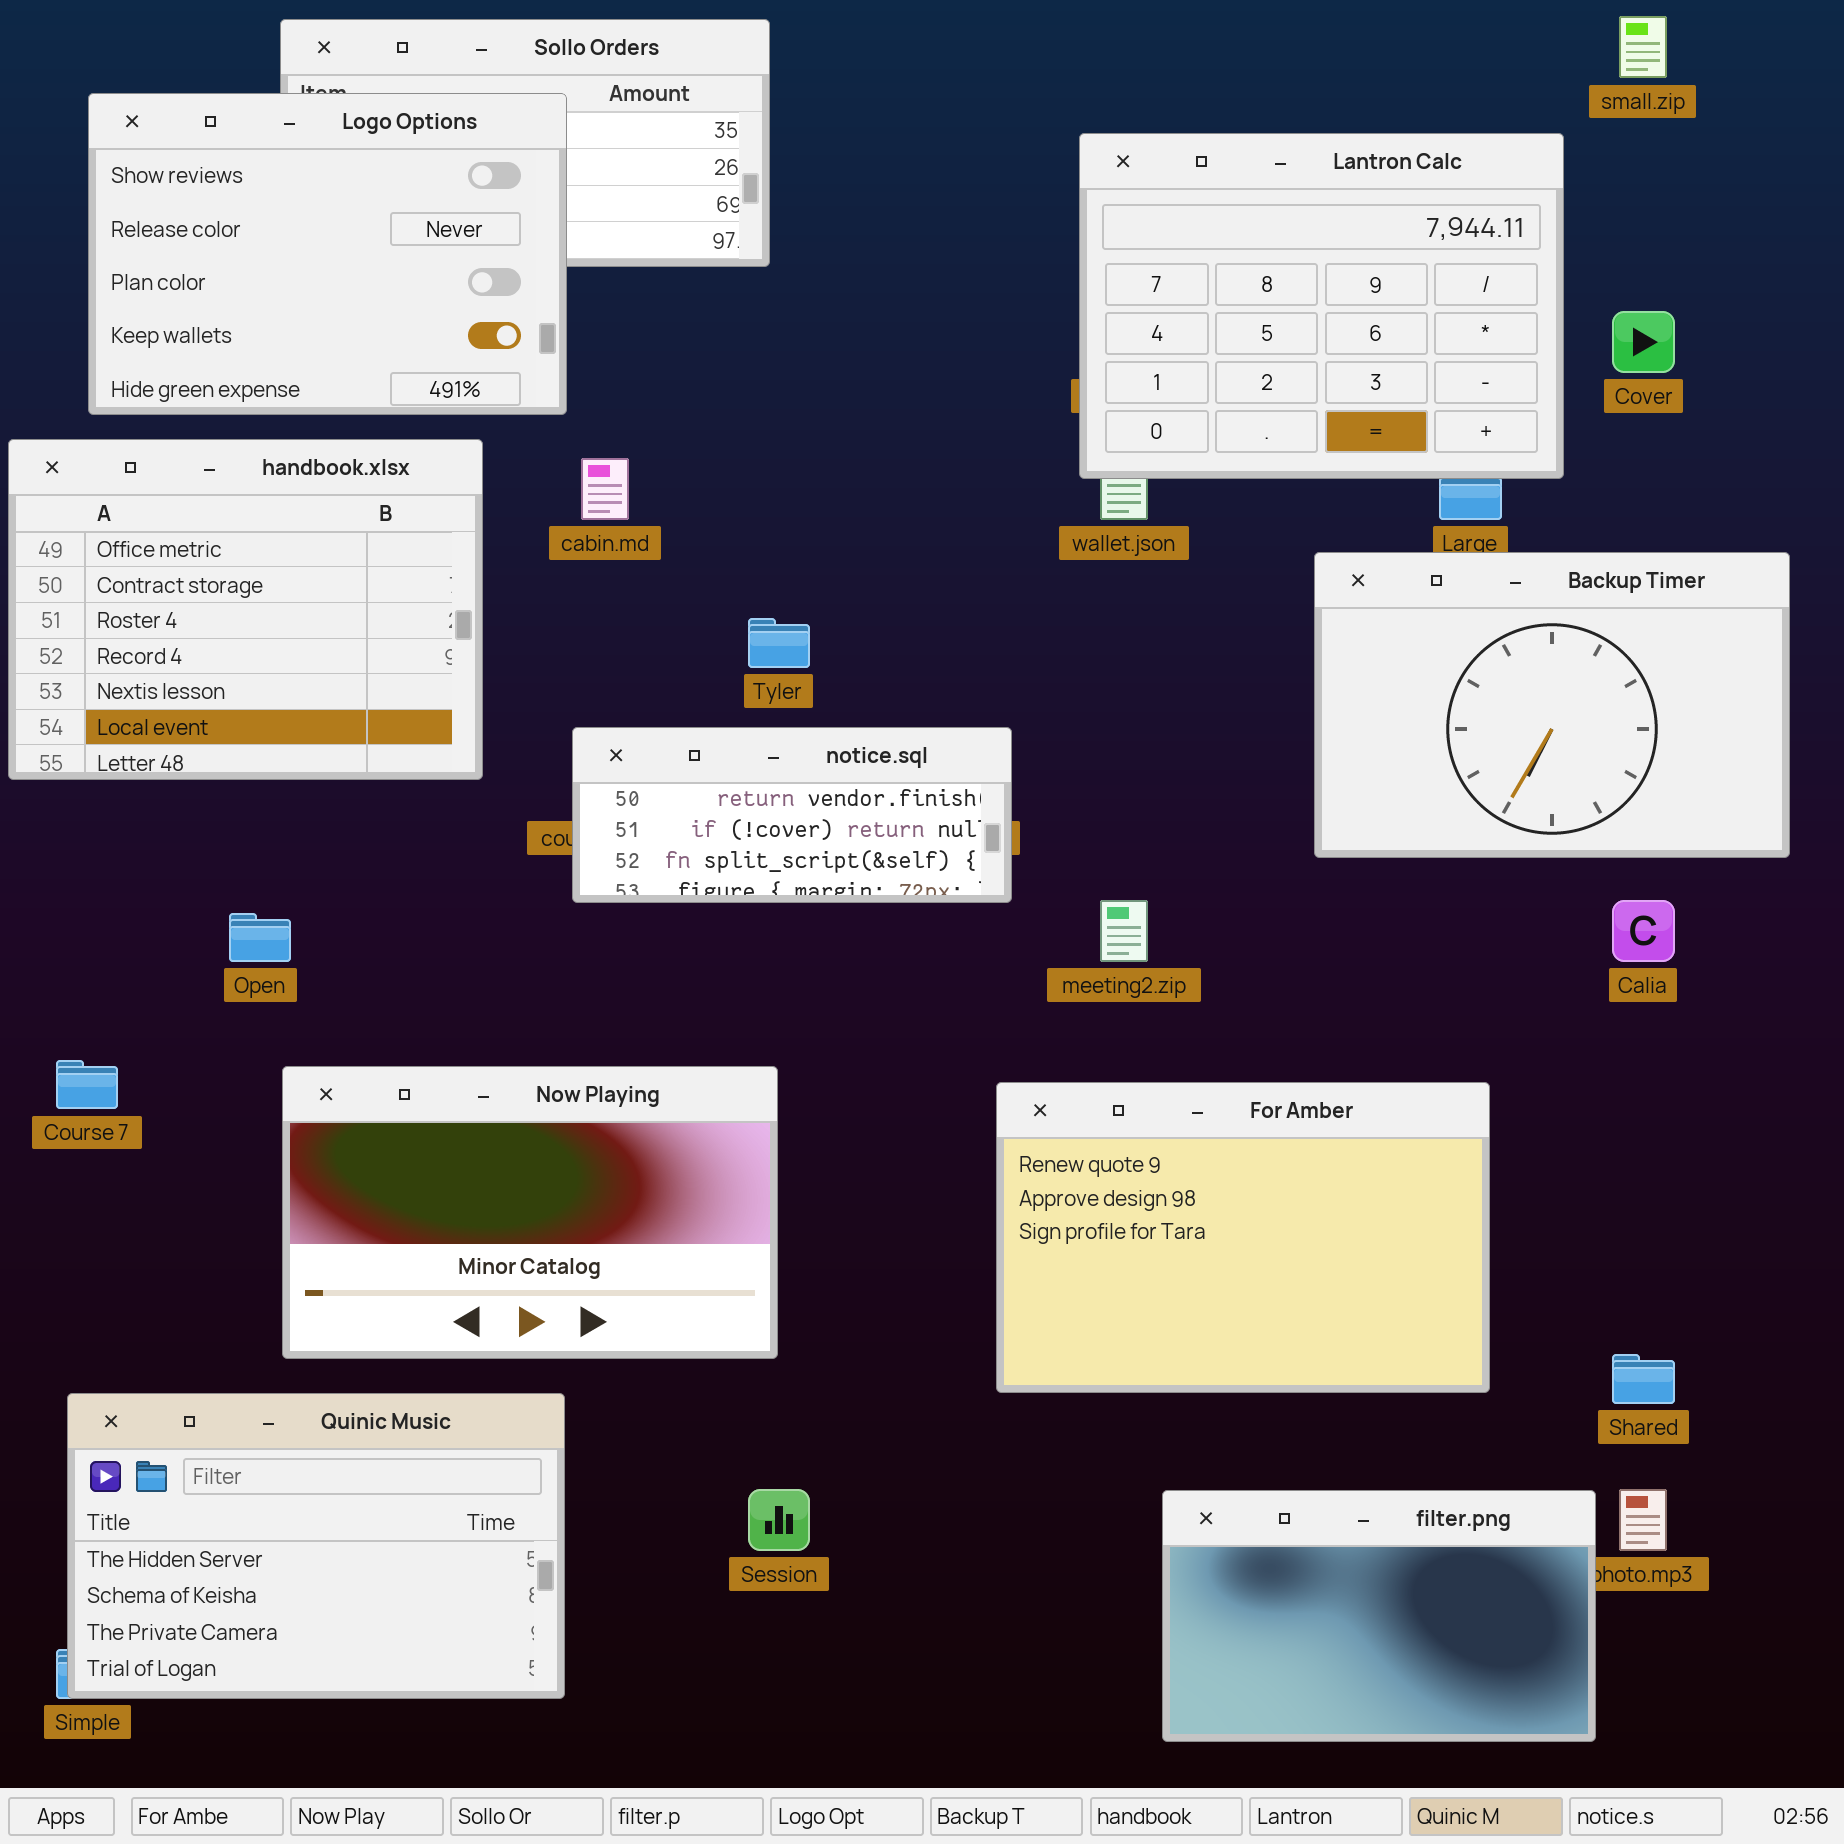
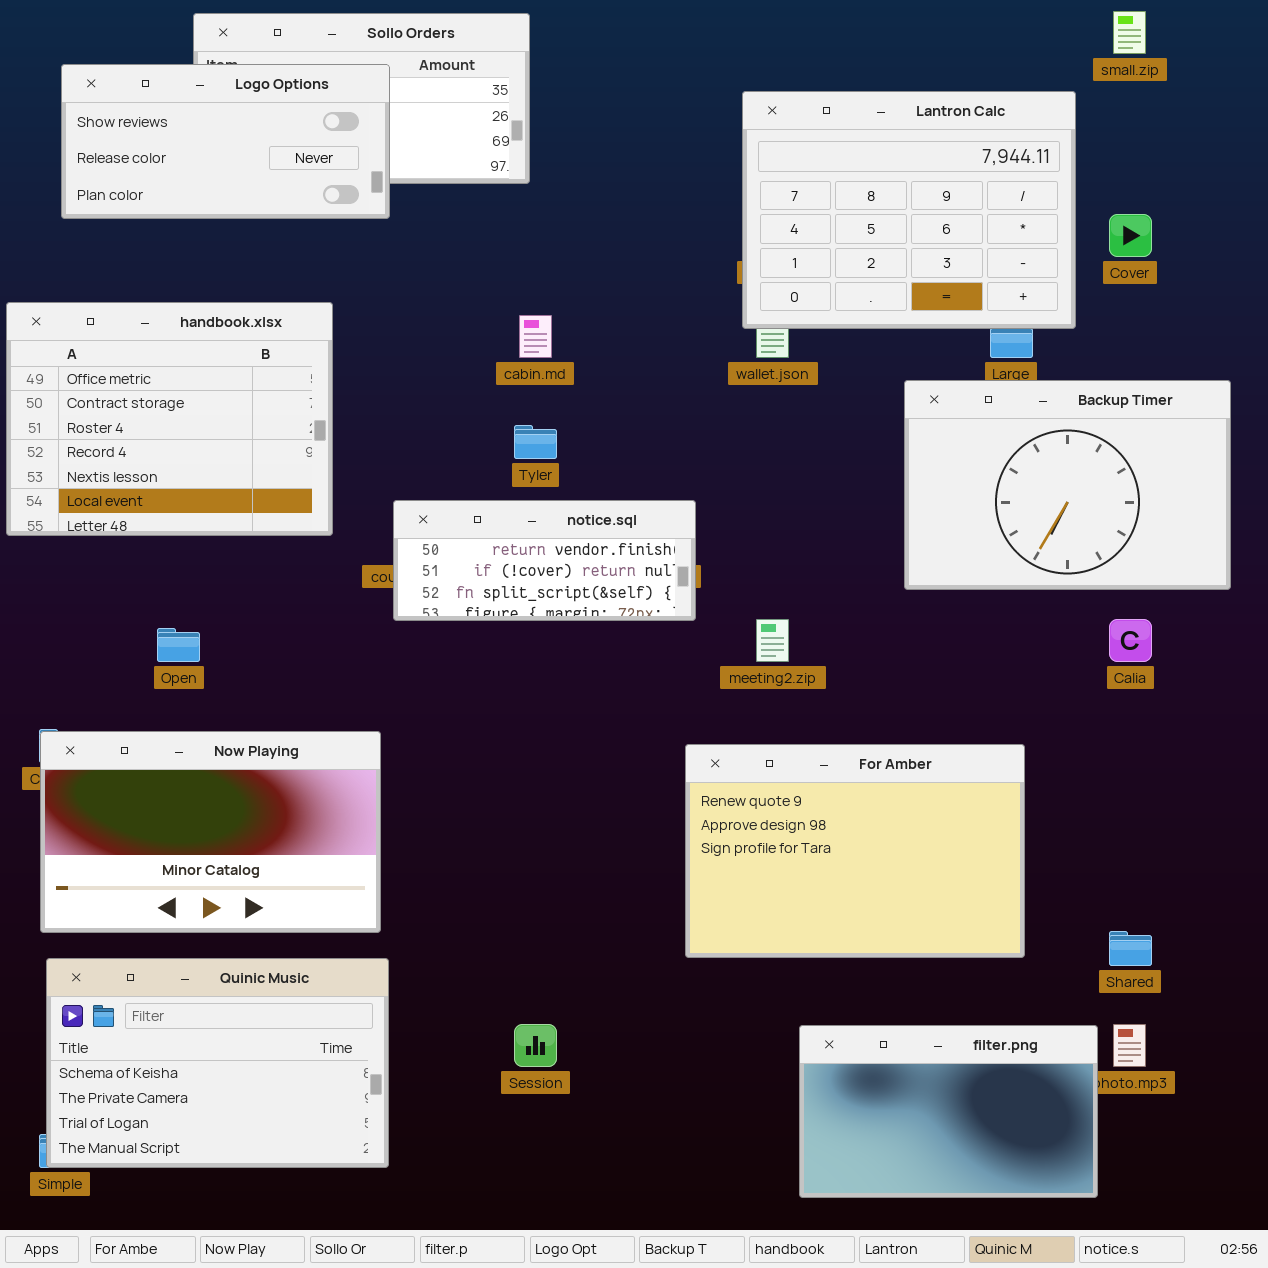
Logo Options: [88,93,567,415] -> [61,64,390,219], resized
cabin.md: [581,458,629,520] -> [519,315,552,358], moved
Now Playing: [282,1066,778,1359] -> [40,731,381,933], moved
Quinic Music: [67,1393,565,1699] -> [46,958,389,1168], scrolled down 1 row

